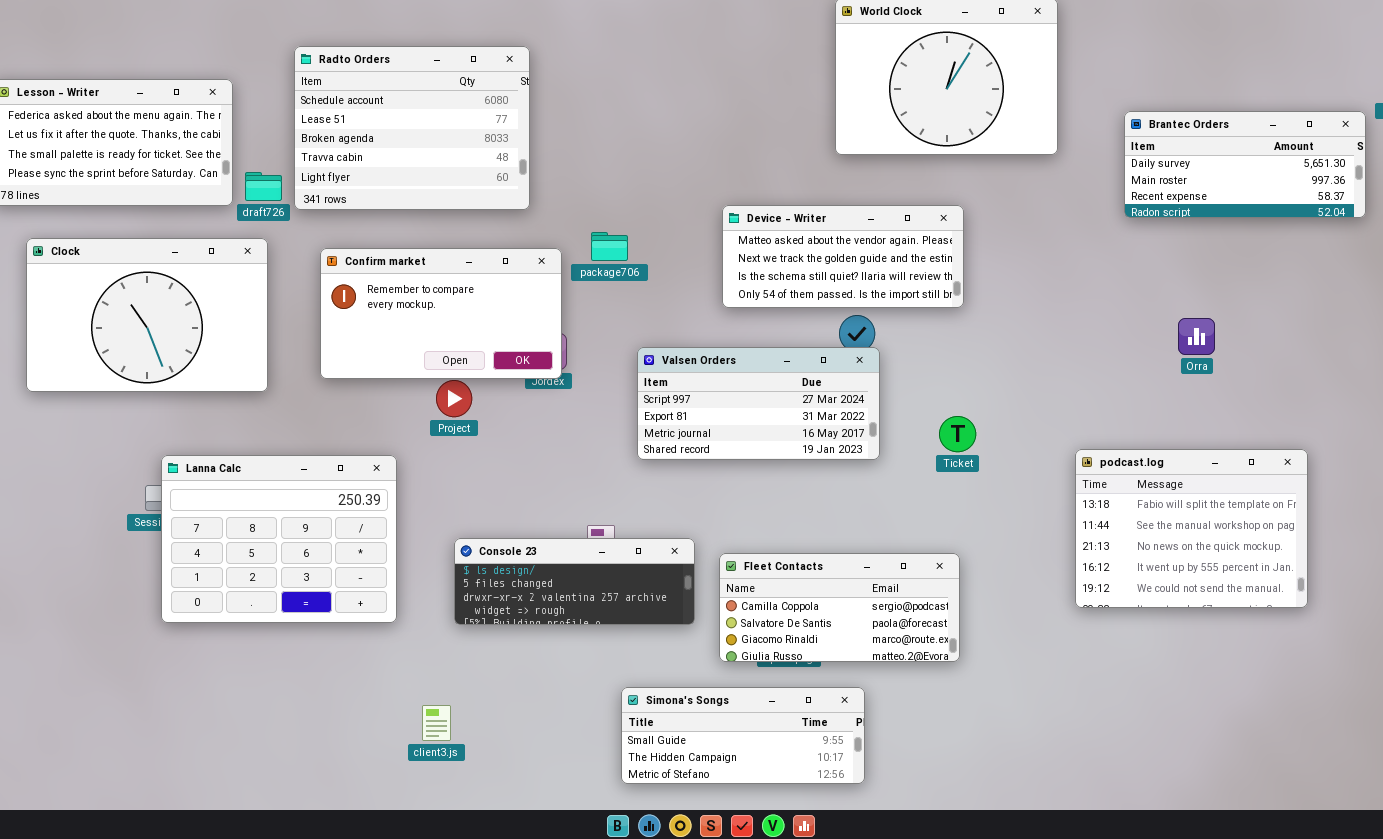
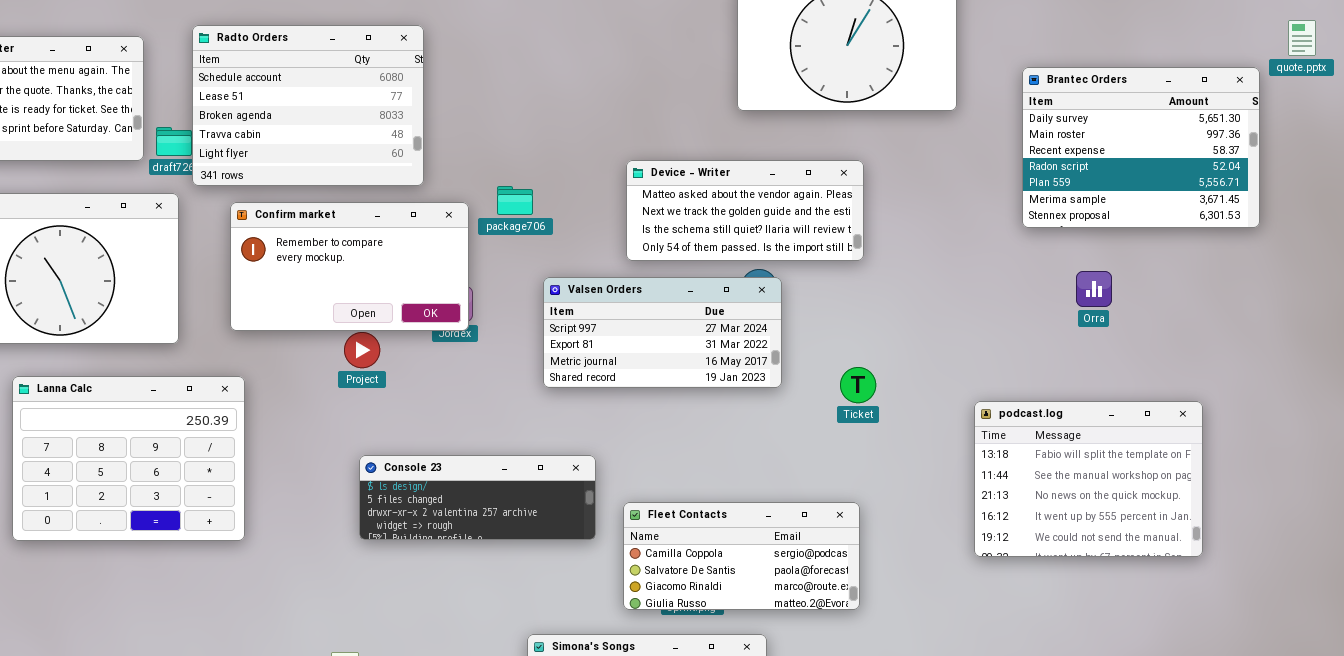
Radto Orders: [294,46,530,210] -> [192,25,424,186], moved
Brantec Orders: [1124,111,1366,218] -> [1022,67,1260,228], resized
Valsen Orders: [637,347,880,460] -> [543,277,782,388], moved
Lanna Calc: [161,455,397,623] -> [12,376,245,541], moved
Console 23: [454,538,695,625] -> [359,455,596,540], moved

